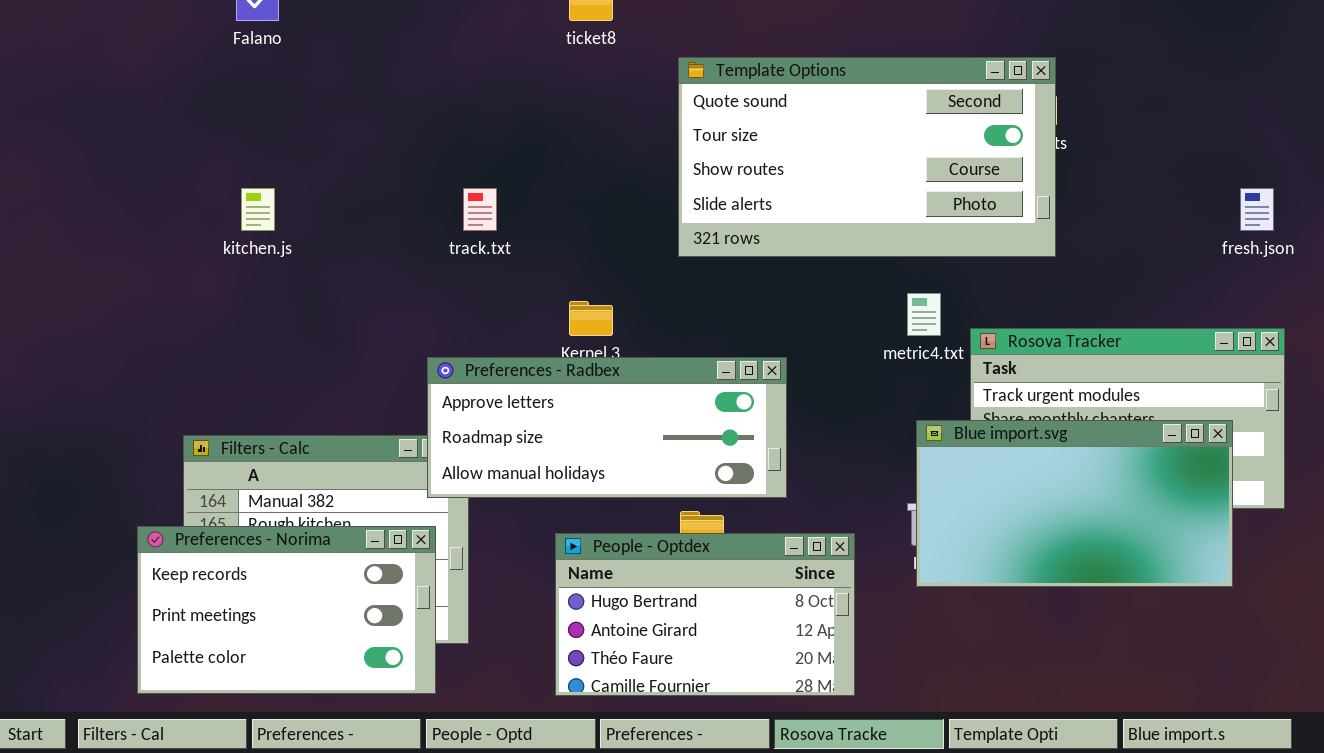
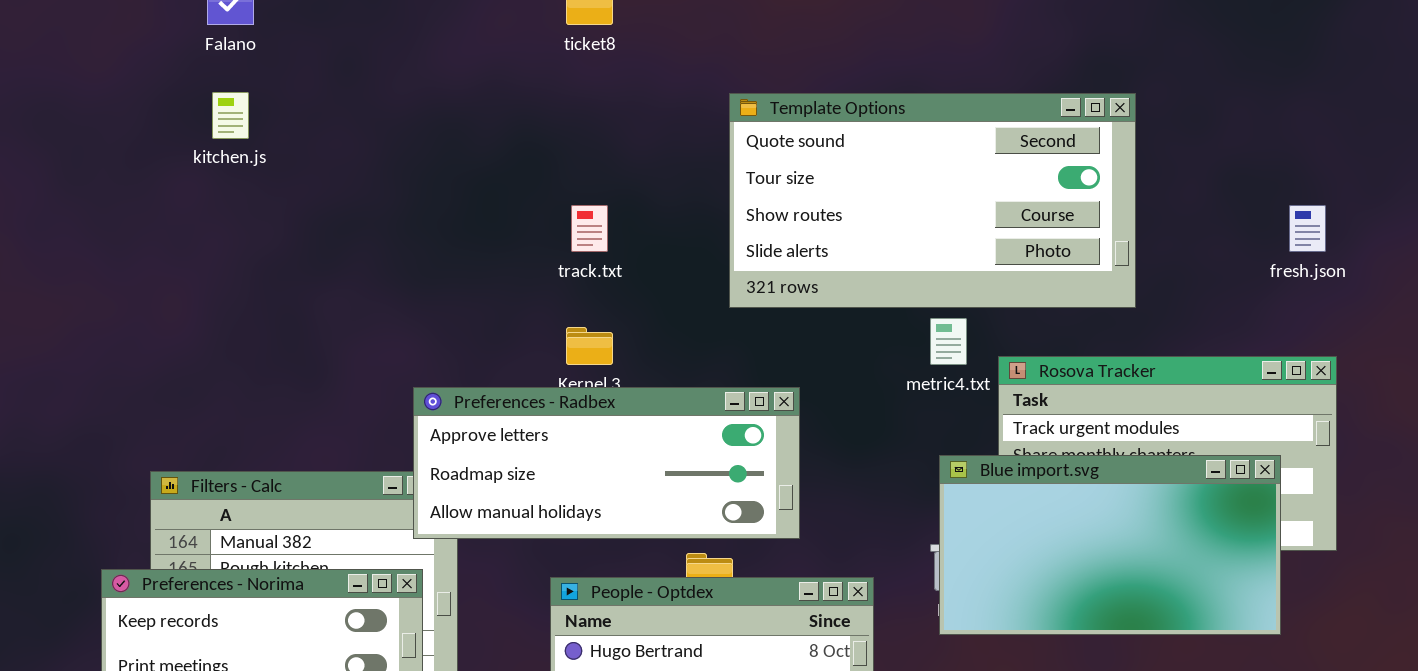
Template Options: [678,57,1056,257] -> [729,93,1136,308], moved
kitchen.js: [241,188,275,231] -> [212,92,249,139], moved
track.txt: [463,188,497,231] -> [571,205,608,252], moved

